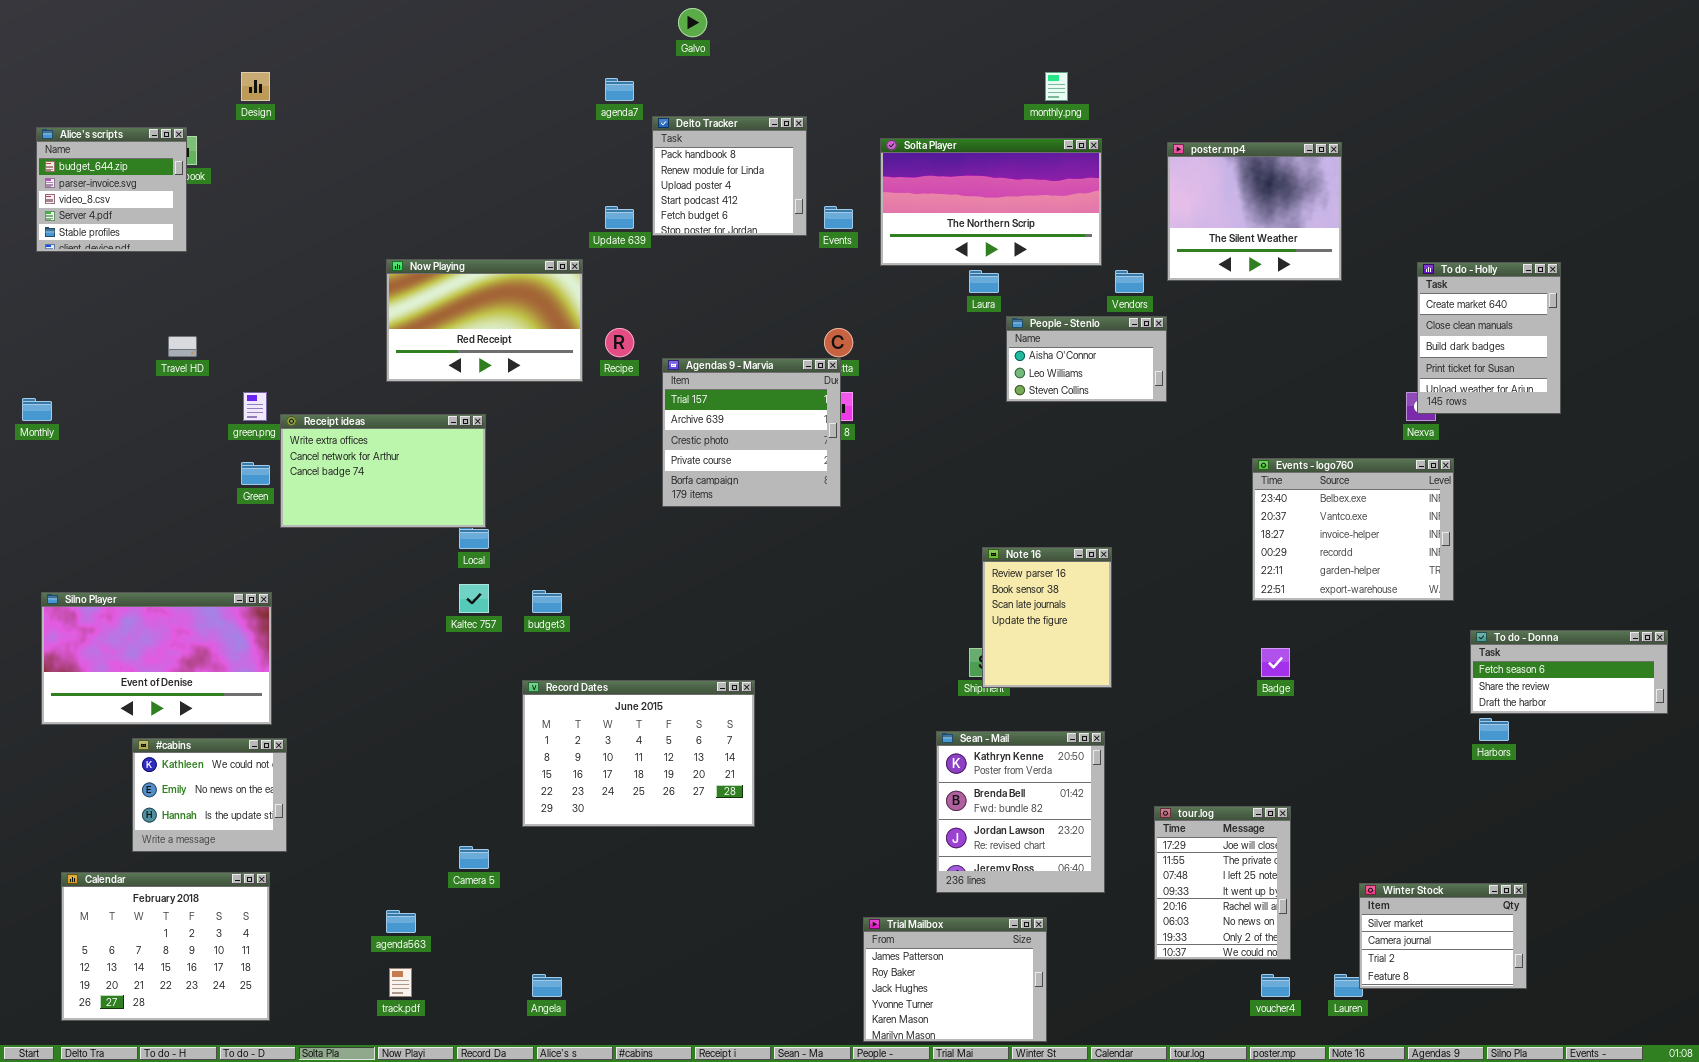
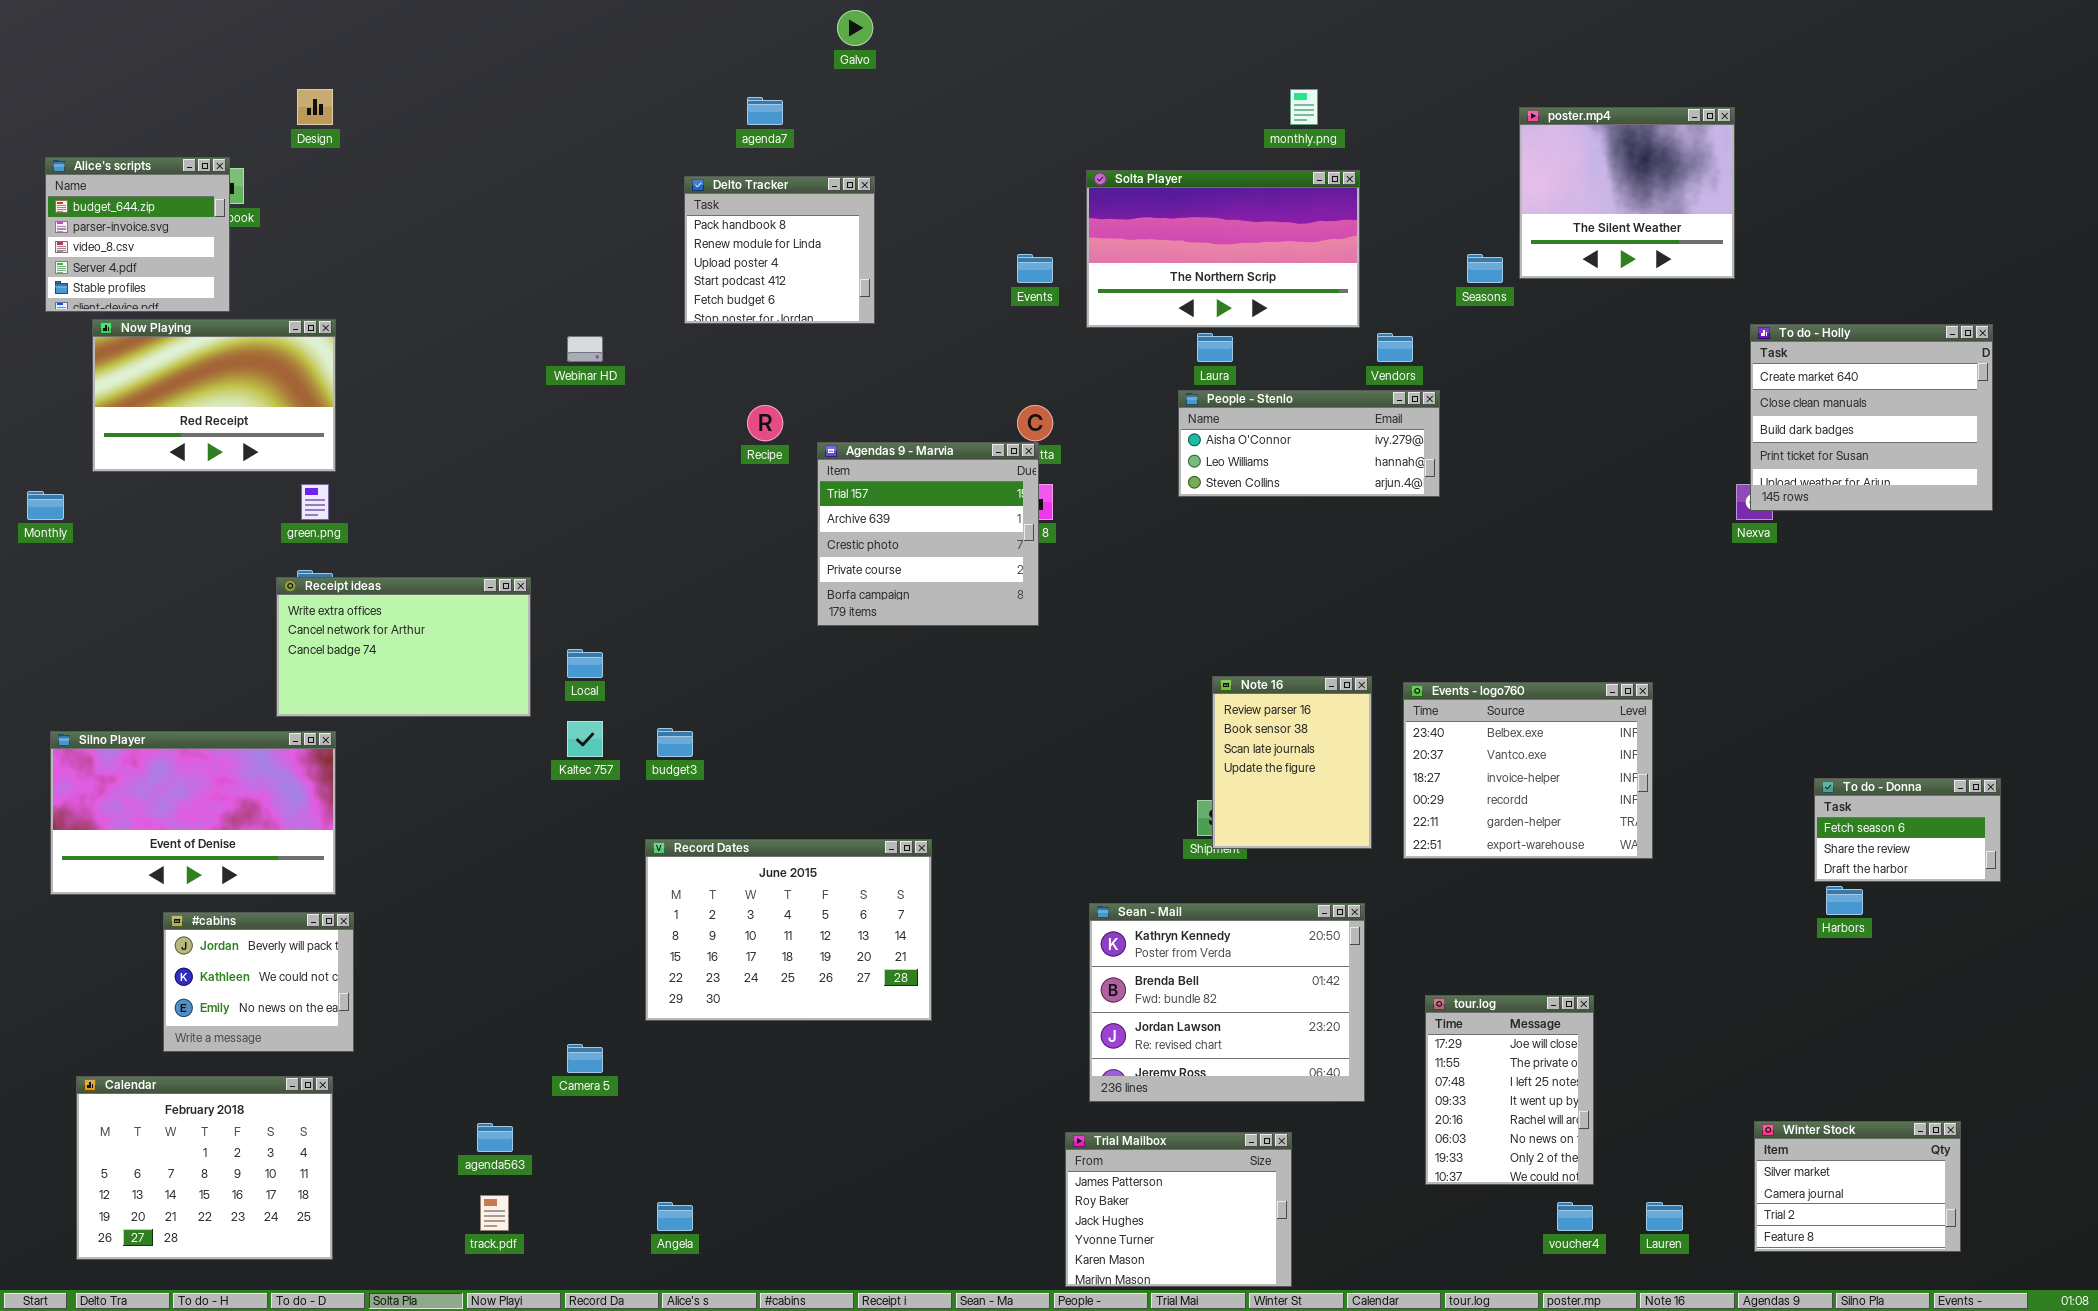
Delto Tracker: [652,116,807,236] -> [684,176,875,324], moved
poster.mp4: [1167,142,1342,281] -> [1519,107,1735,279], moved
Now Playing: [386,259,583,382] -> [92,319,336,472], moved
To do - Holly: [1417,262,1561,414] -> [1750,324,1993,511], resized
People - Stenlo: [1006,316,1167,402] -> [1178,390,1440,497], resized
Receipt ideas: [280,414,486,528] -> [276,577,531,717], moved
Events - logo760: [1252,458,1454,601] -> [1403,682,1653,859], moved
To do - Donna: [1470,630,1668,714] -> [1814,778,2001,882], resized
Sean - Mail: [936,731,1105,893] -> [1089,903,1365,1102], resized
#cabins: [132,738,287,852] -> [163,912,354,1052], scrolled up 1 row
Winter Stock: [1359,883,1527,989] -> [1754,1121,1961,1252], moved

